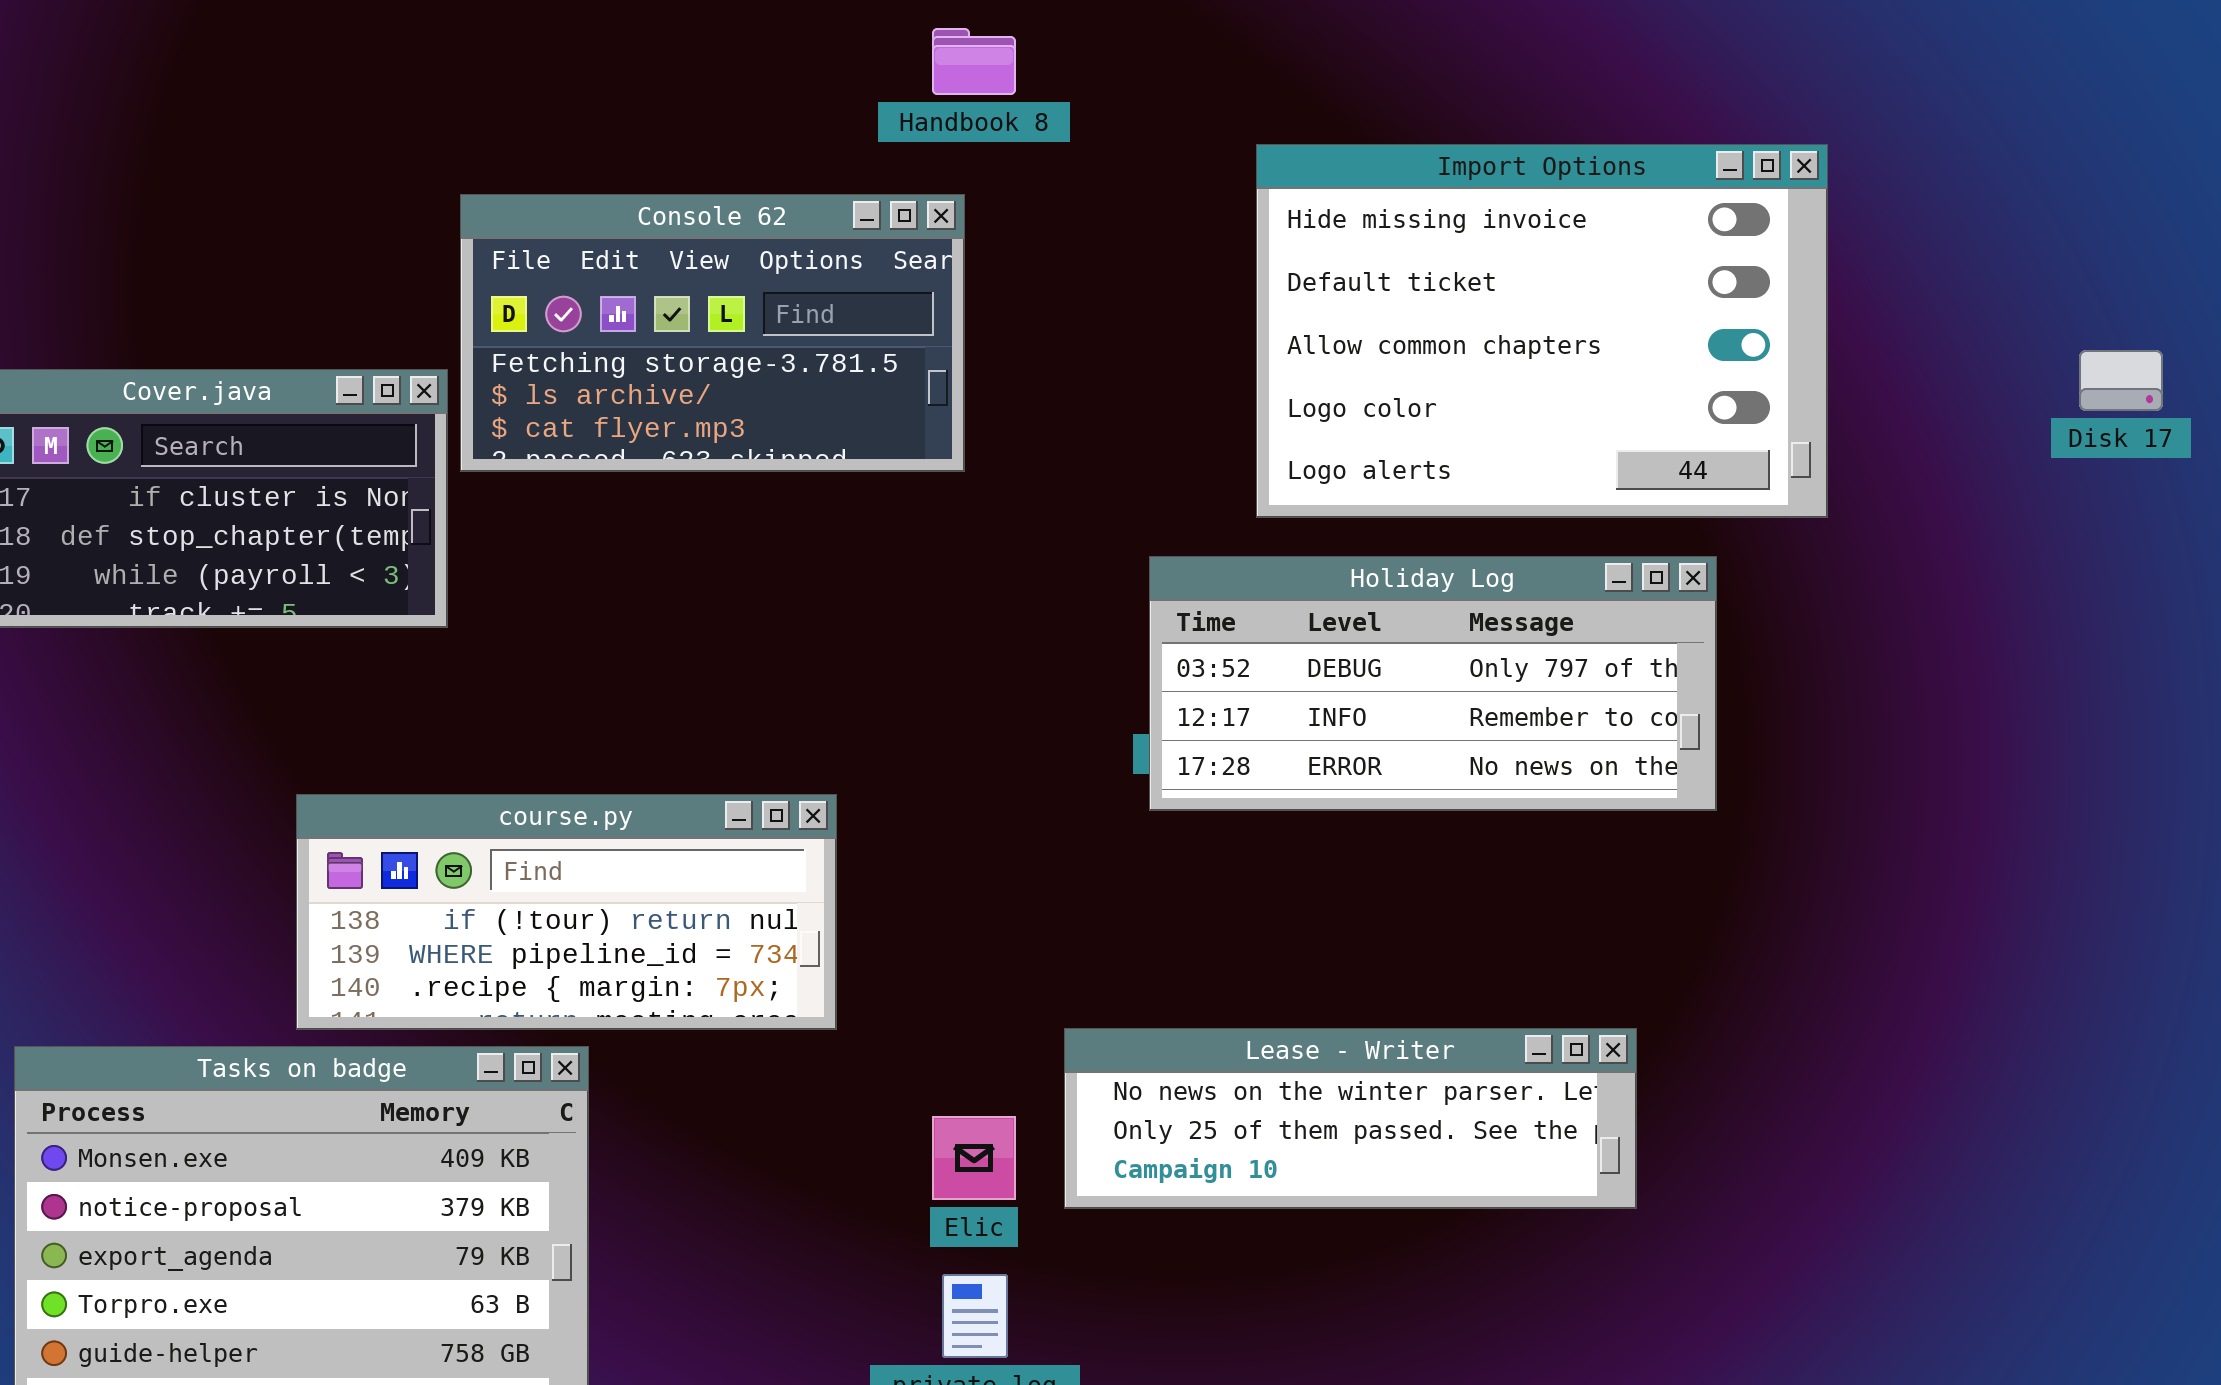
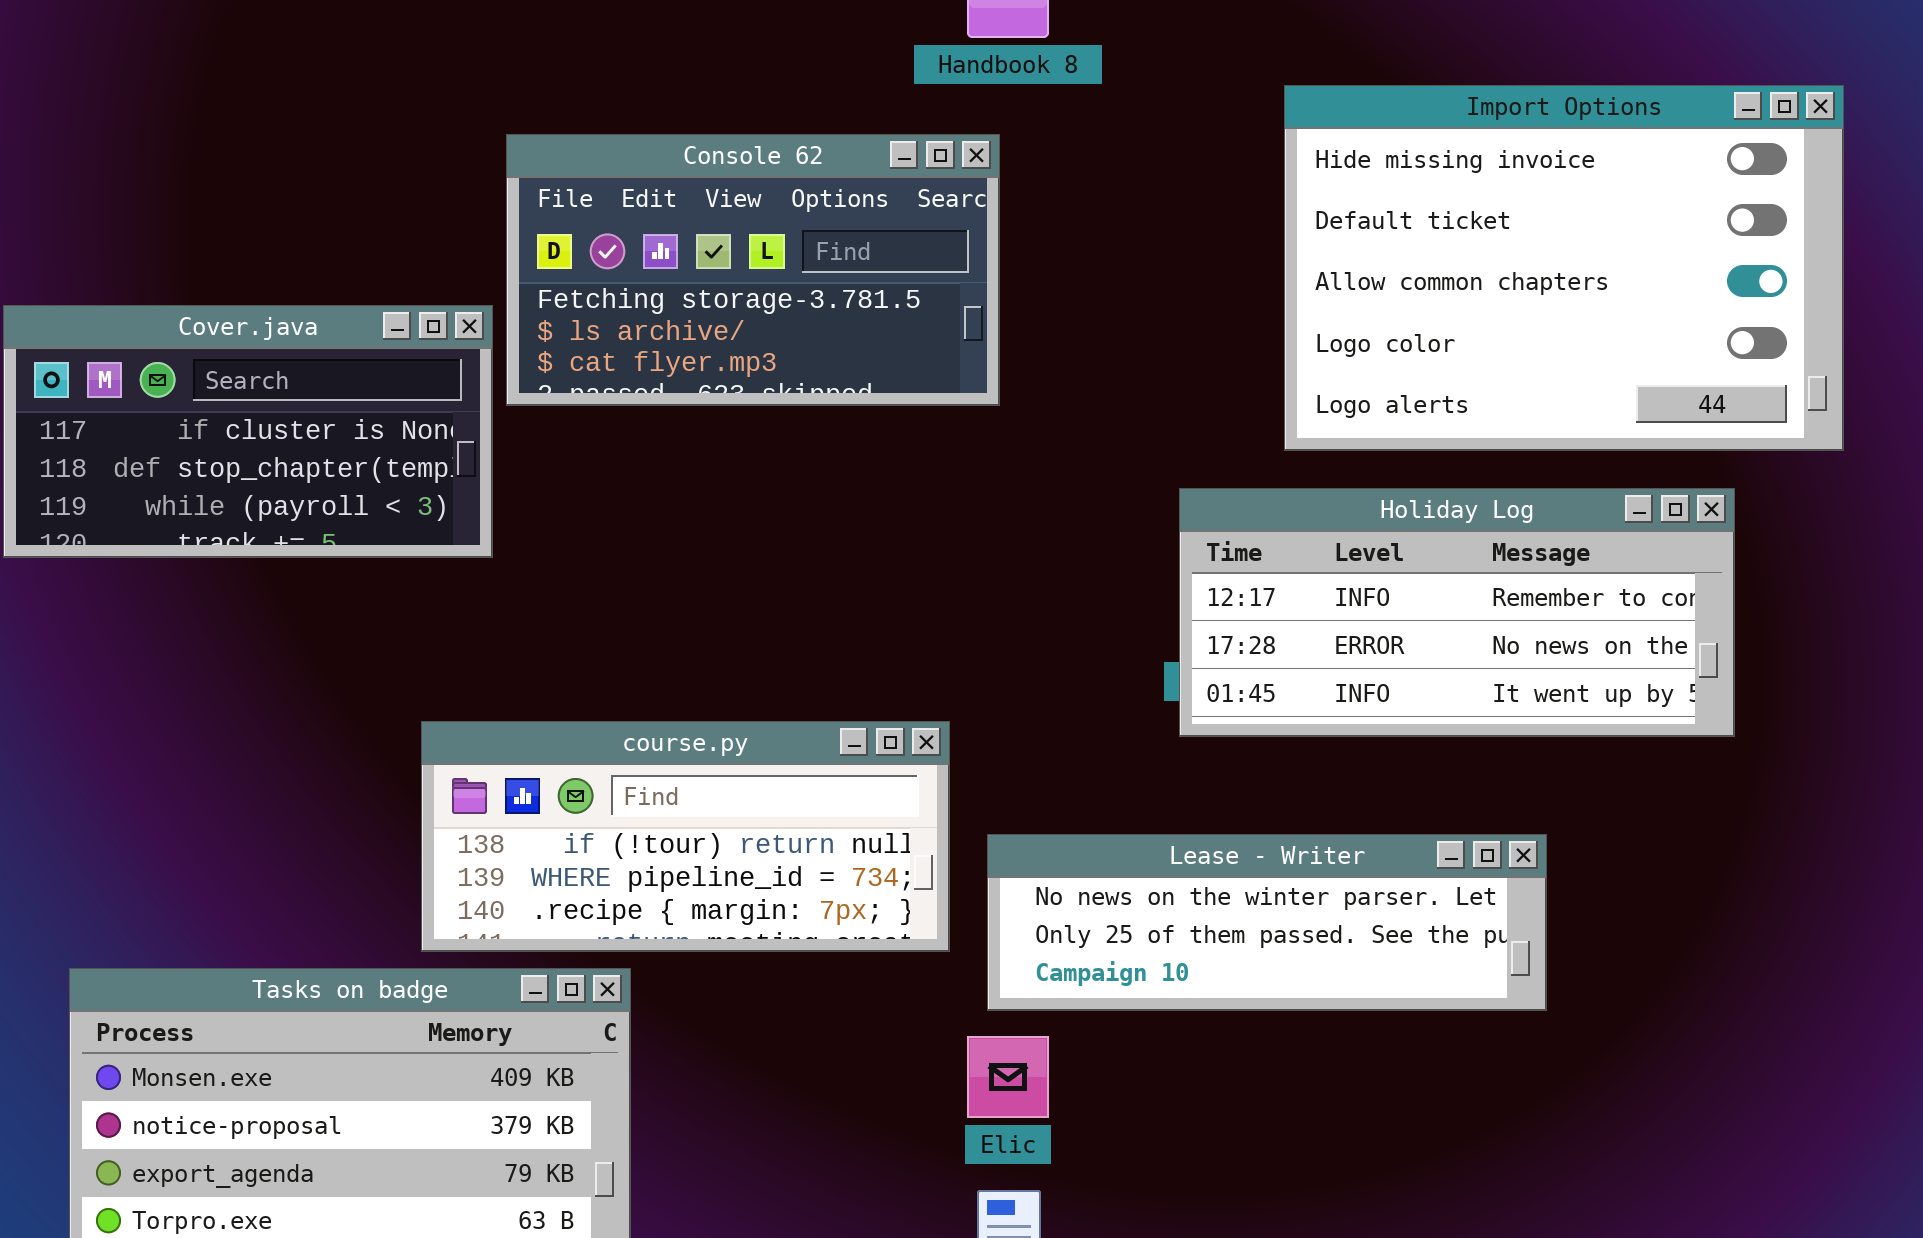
Holiday Log: [1149,556,1717,811] -> [1179,488,1735,737], scrolled down 1 row
course.py: [296,794,837,1030] -> [421,721,950,952], moved
Lease - Writer: [1064,1028,1637,1209] -> [987,834,1547,1011], moved

